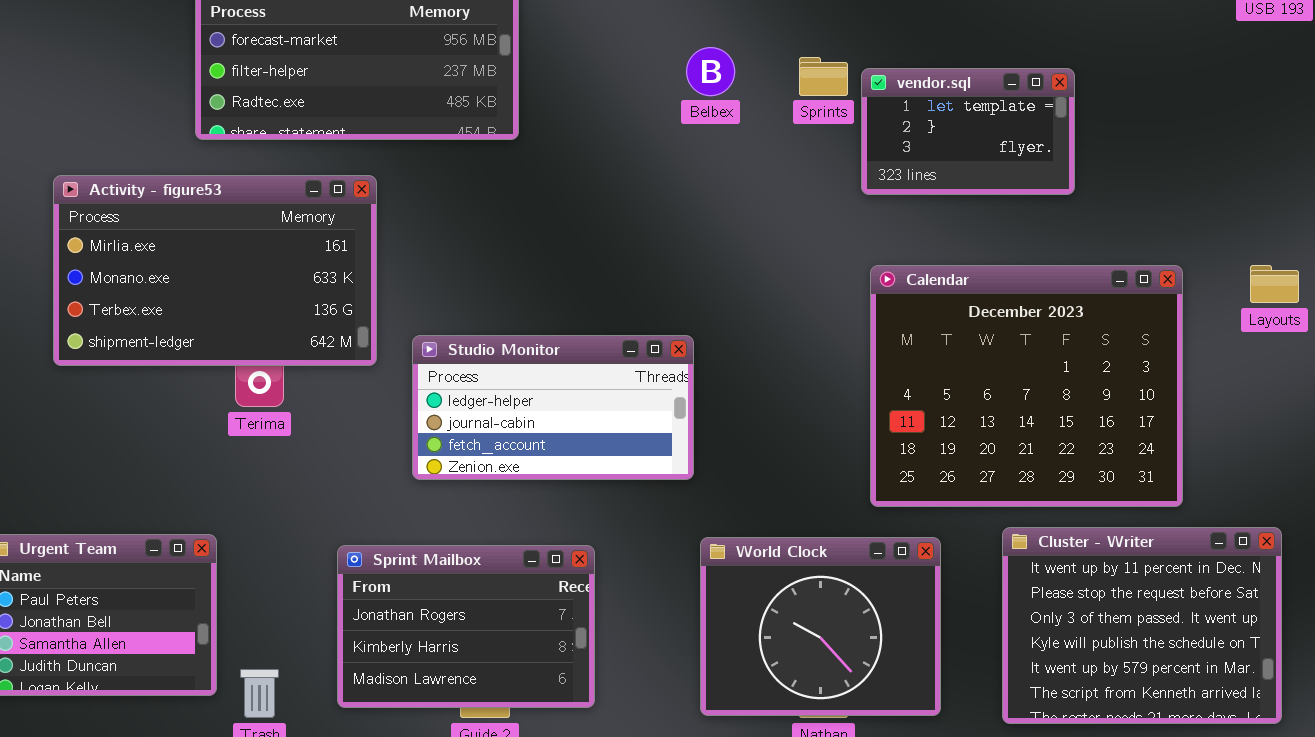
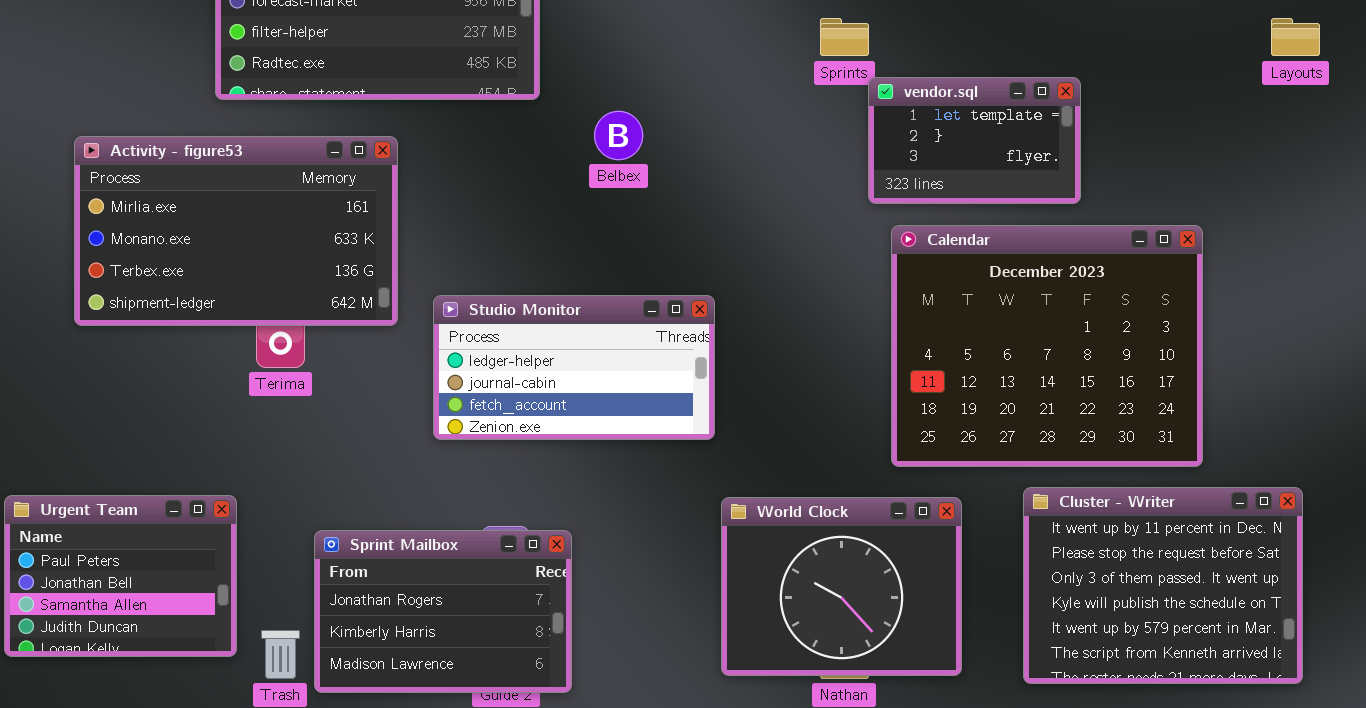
Belbex: [686,47,735,96] -> [594,111,643,160], moved
vendor.sql: [861,68,1075,195] -> [868,77,1081,204], moved
Layouts: [1250,265,1299,303] -> [1271,18,1320,56], moved
Sprint Mailbox: [337,545,595,708] -> [314,530,572,693], moved

